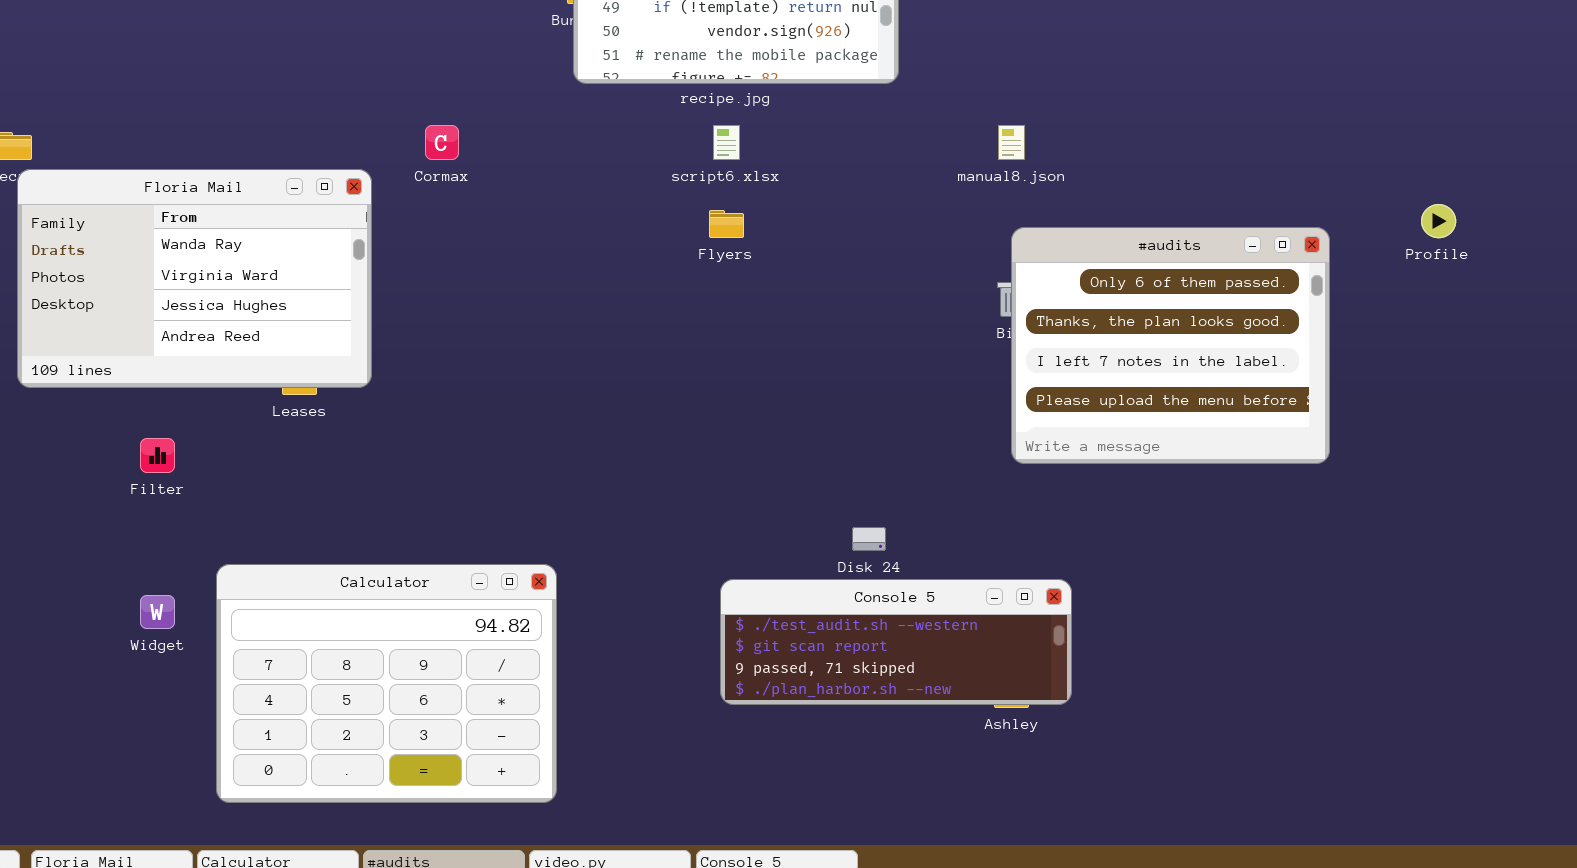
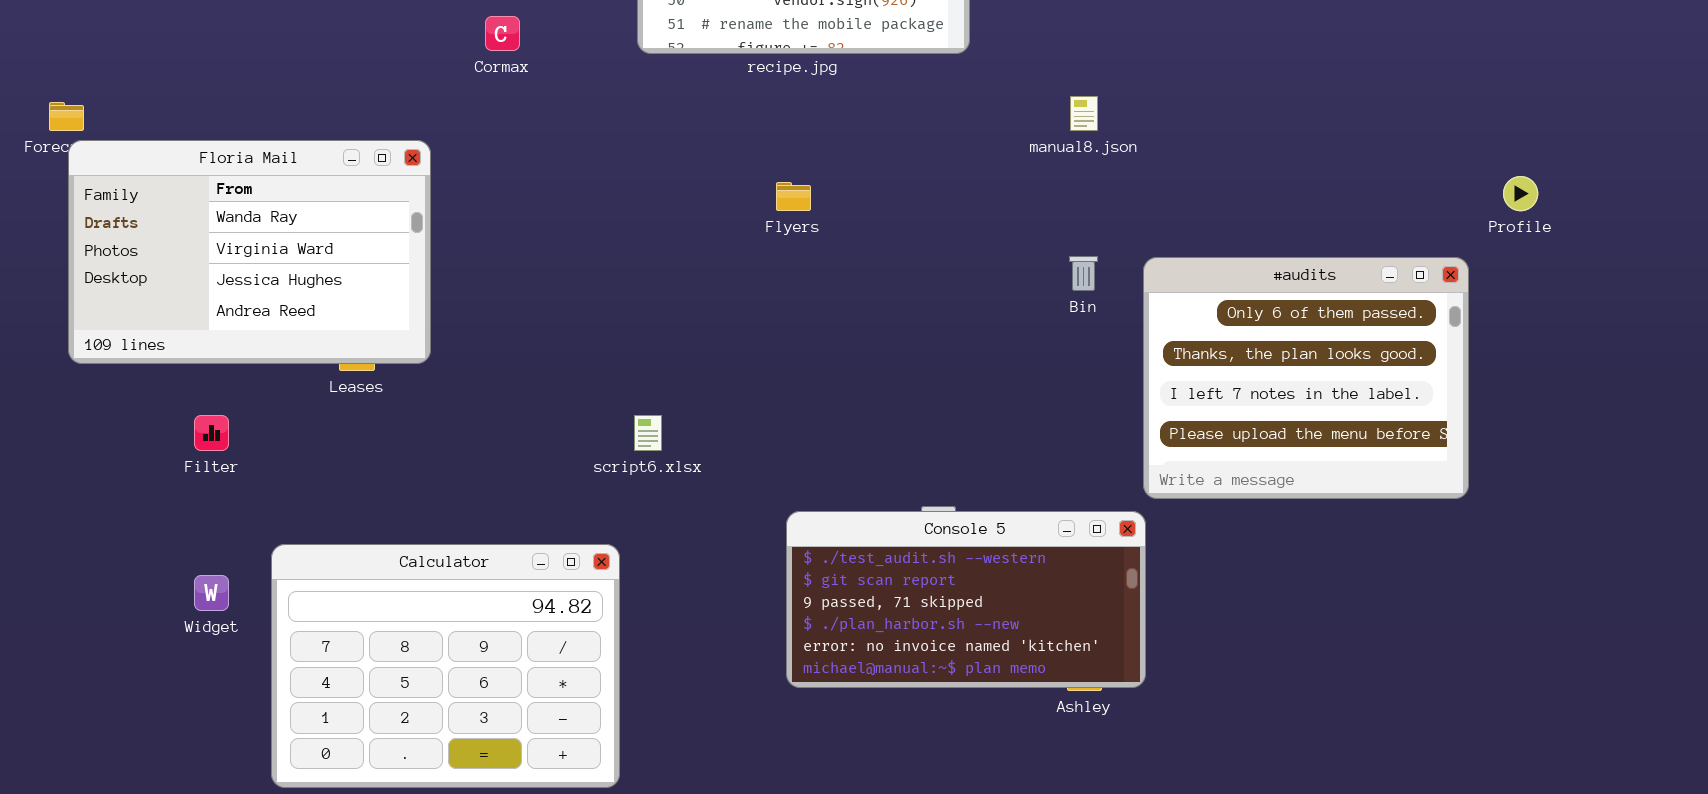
Cormax: [425,125,459,160] -> [485,16,520,51], moved
script6.xlsx: [713,125,740,160] -> [634,415,662,451], moved
#audits: [1011,227,1330,464] -> [1143,257,1469,499], moved
Console 5: [720,579,1072,705] -> [786,511,1146,688], resized

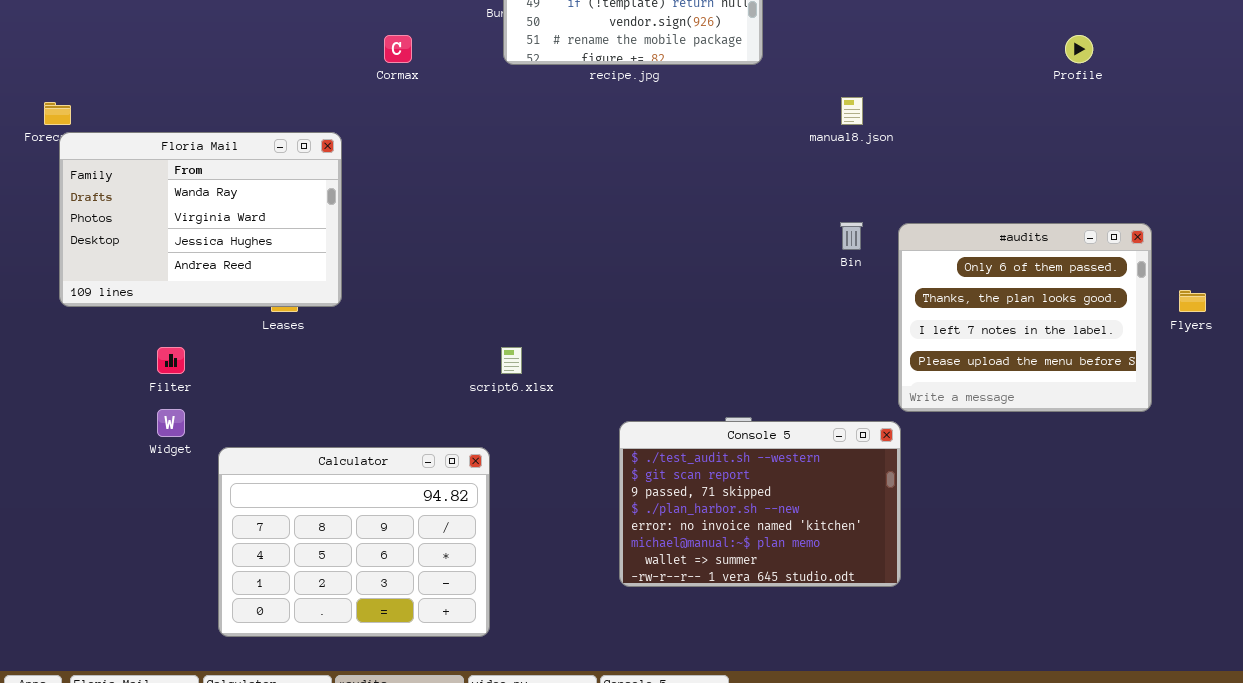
Profile: [1503,176,1538,211] -> [1065,35,1093,63], moved
Flyers: [776,182,811,211] -> [1179,290,1206,312], moved
Console 5: [786,511,1146,688] -> [619,421,901,587], resized
Widget: [194,575,229,611] -> [157,409,185,437], moved

